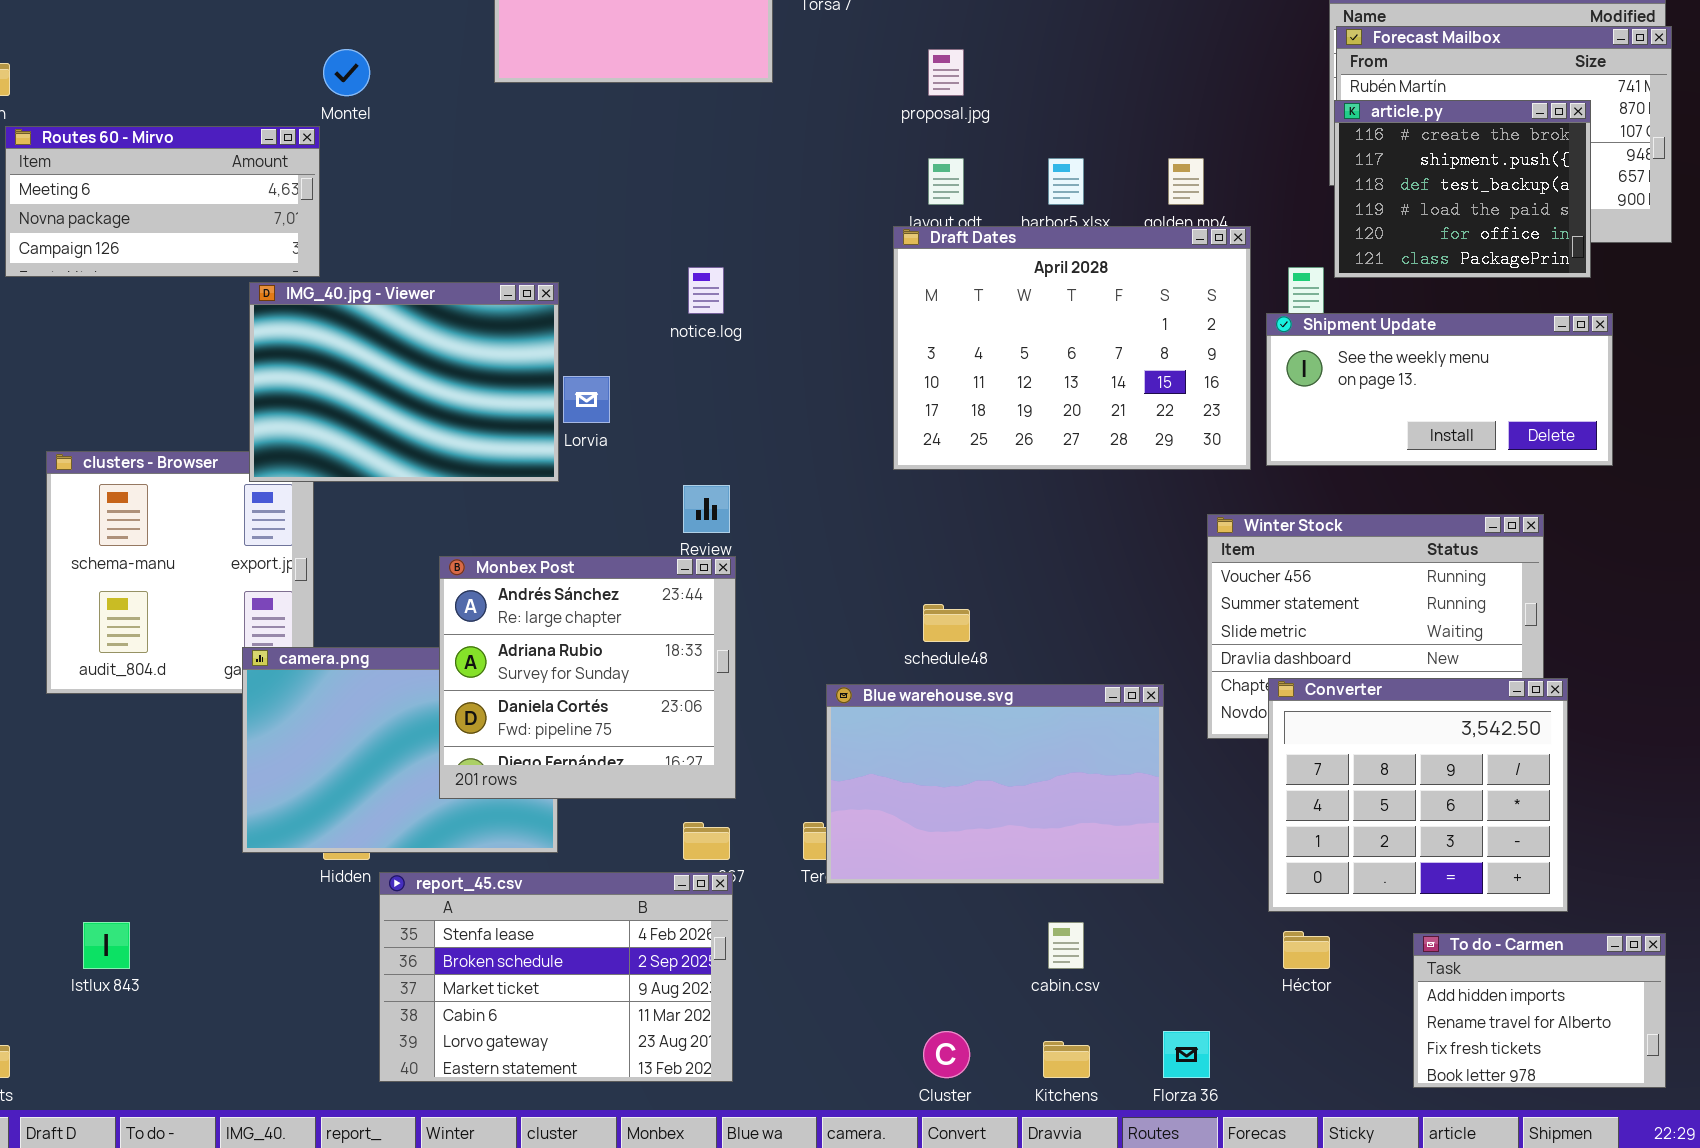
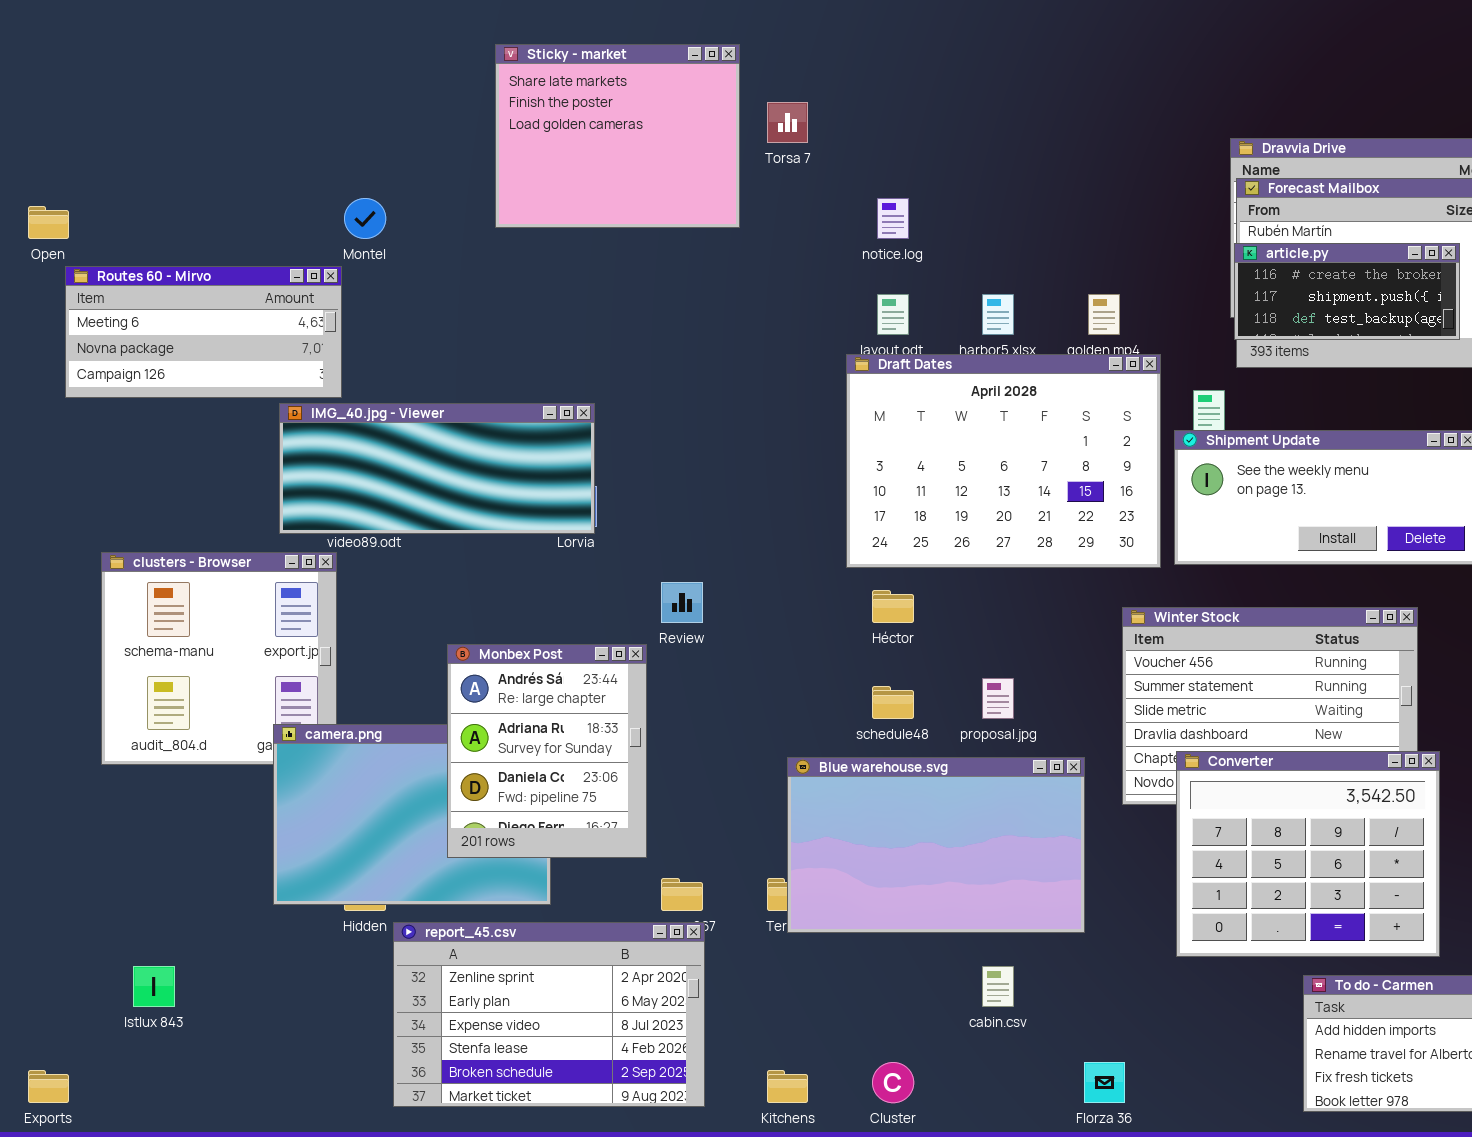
proposal.jpg: [928,49,964,96] -> [982,678,1014,719], moved
article.py: [1334,100,1591,278] -> [1234,243,1460,340], resized
notice.log: [688,267,724,314] -> [877,198,909,239], moved
IMG_40.jpg - Viewer: [249,282,559,482] -> [279,403,595,534], resized
Monbex Post: [439,556,736,799] -> [447,644,647,858], resized
report_45.csv: [379,872,733,1082] -> [393,922,705,1107], scrolled up 3 rows
Héctor: [1283,931,1330,969] -> [872,590,914,623], moved
Kitchens: [1043,1041,1090,1078] -> [767,1070,808,1103], moved

